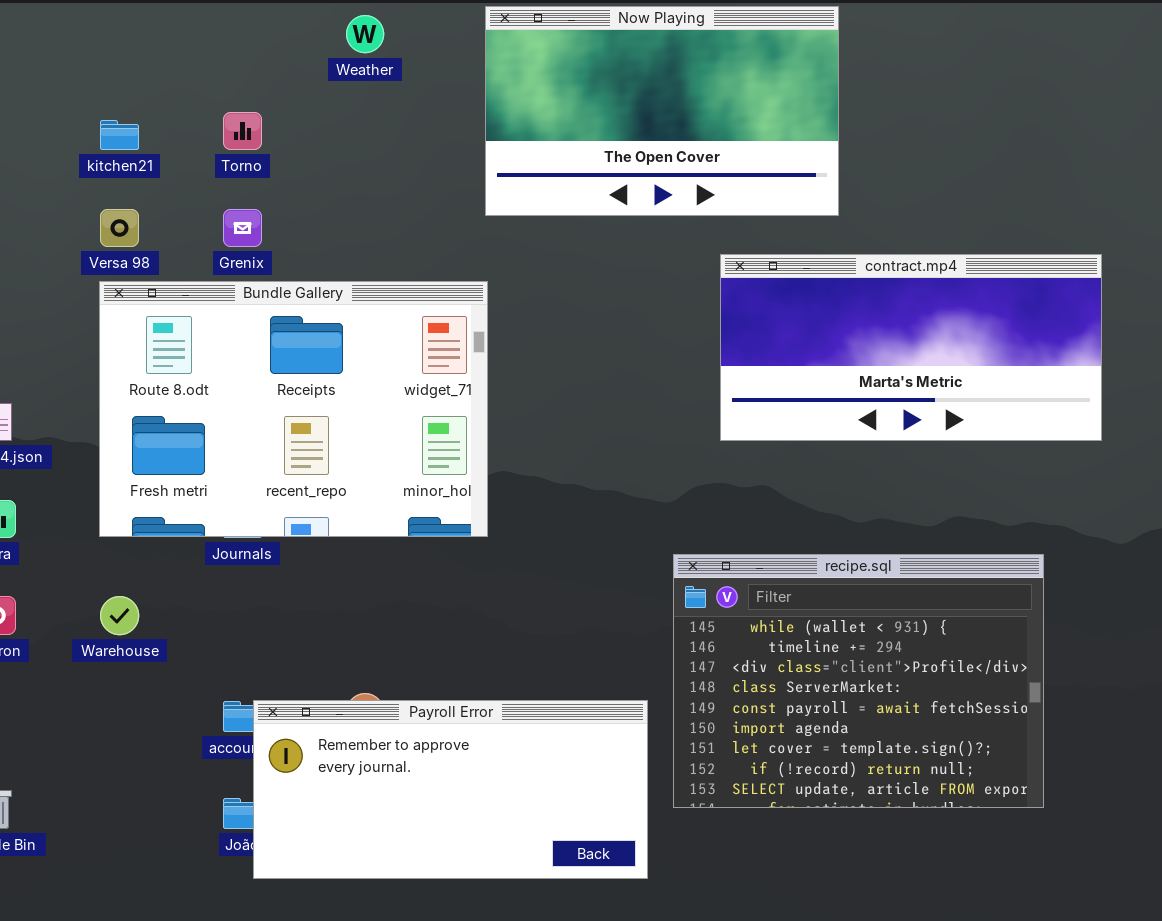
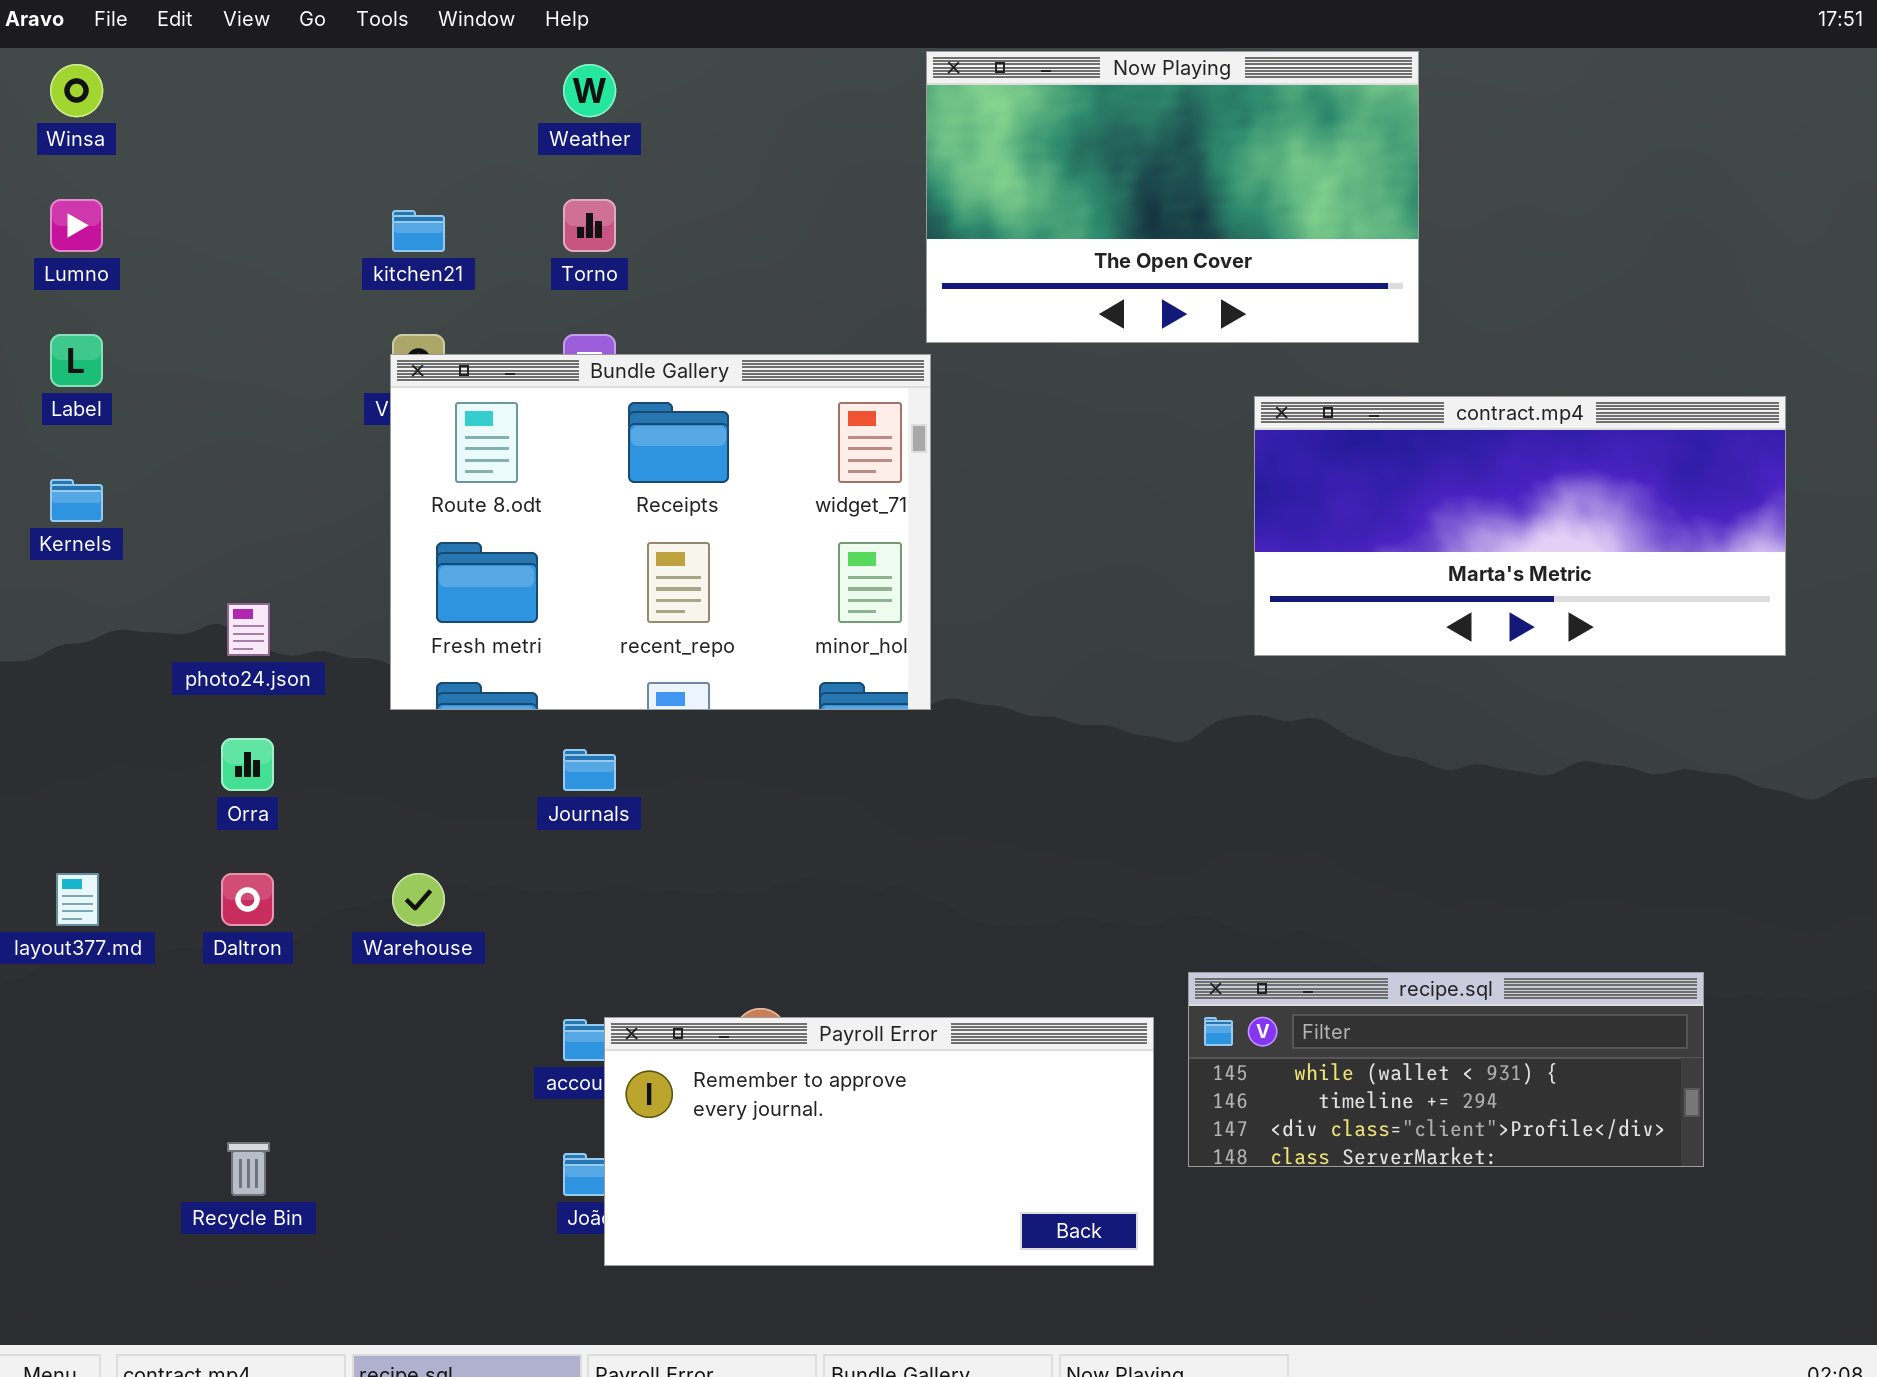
Weather: [346,15,384,53] -> [563,64,616,117], moved
Bundle Gallery: [99,281,488,537] -> [390,354,931,710], moved
recipe.sql: [673,554,1044,808] -> [1188,972,1704,1167], resized

